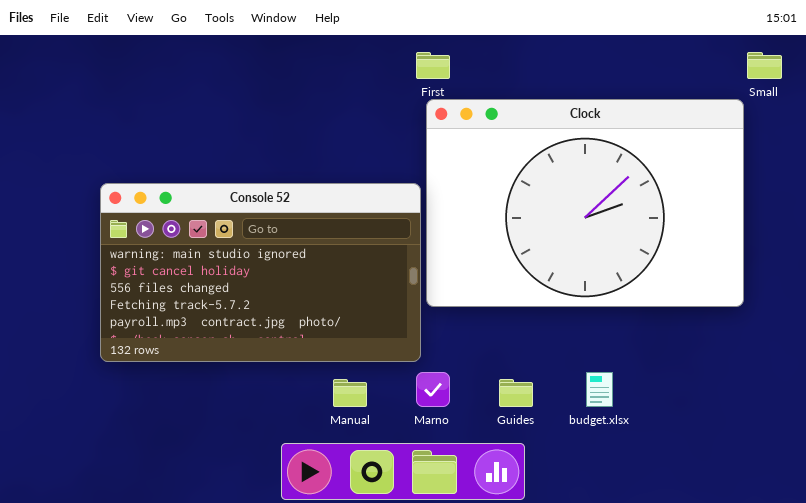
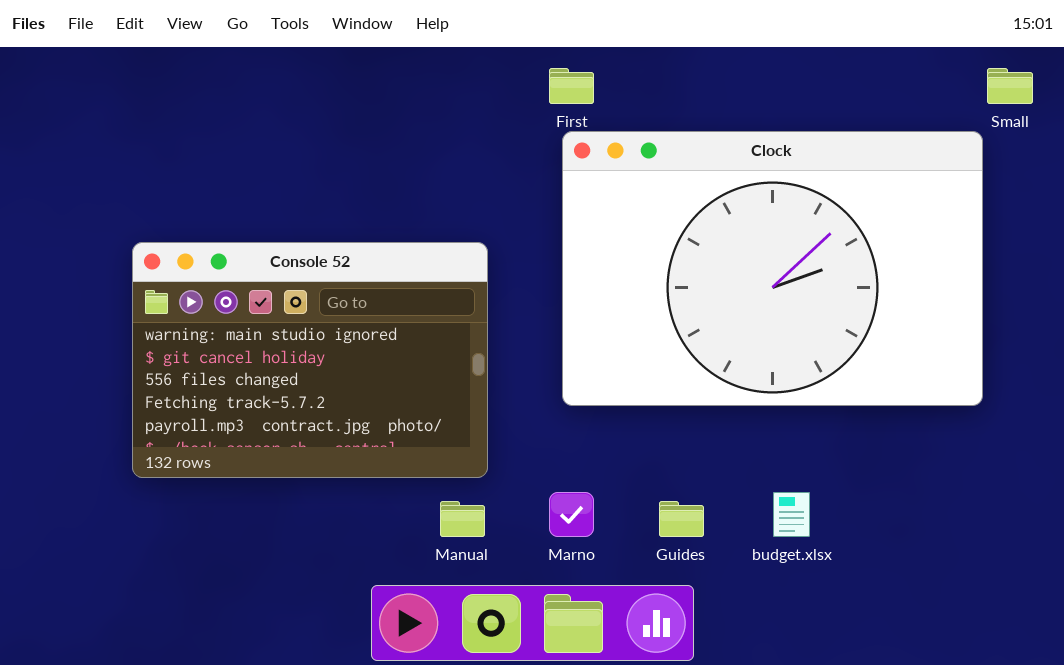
Console 52: [100,183,421,362] -> [132,242,488,478], resized

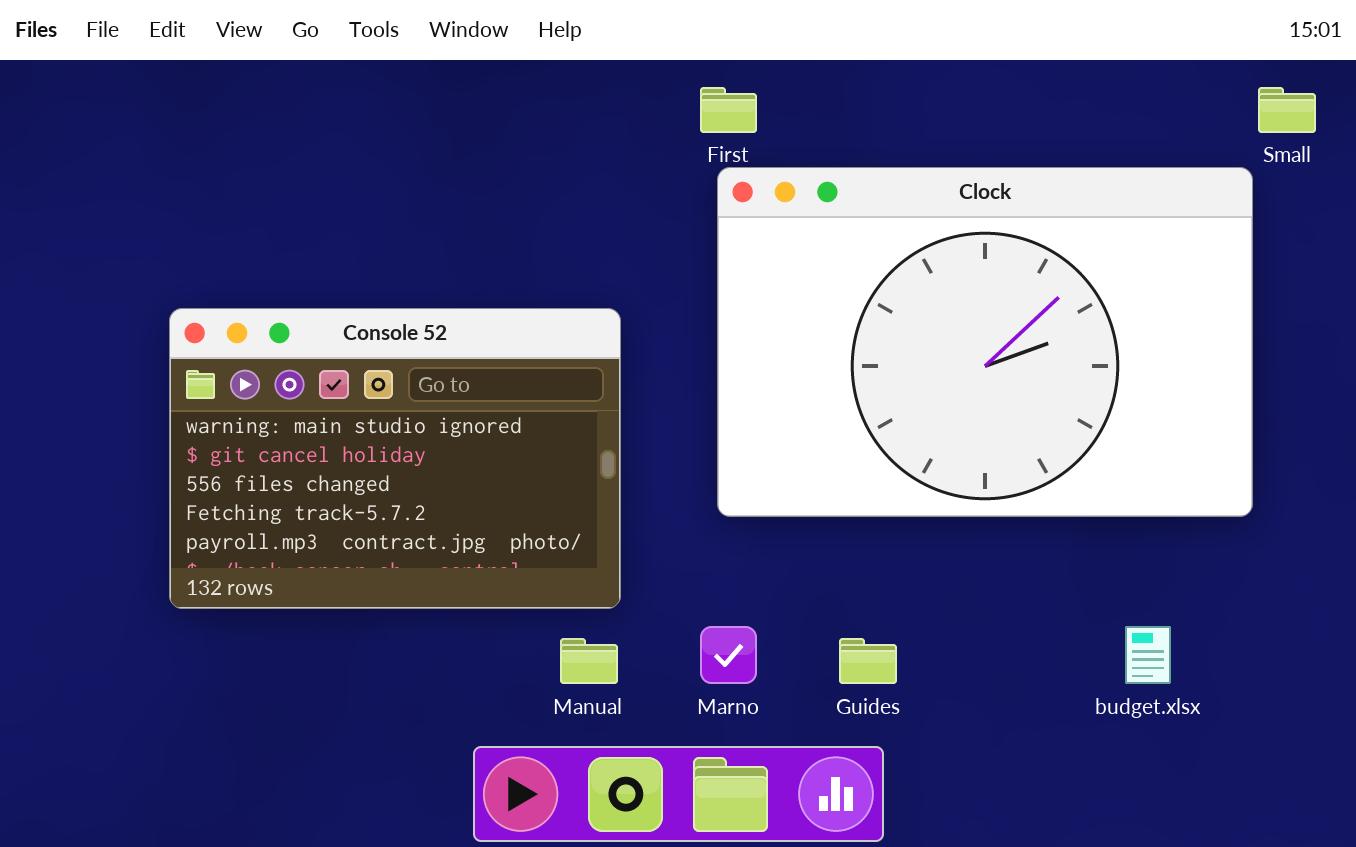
budget.xlsx: [773,492,810,537] -> [1125,626,1171,684], moved

